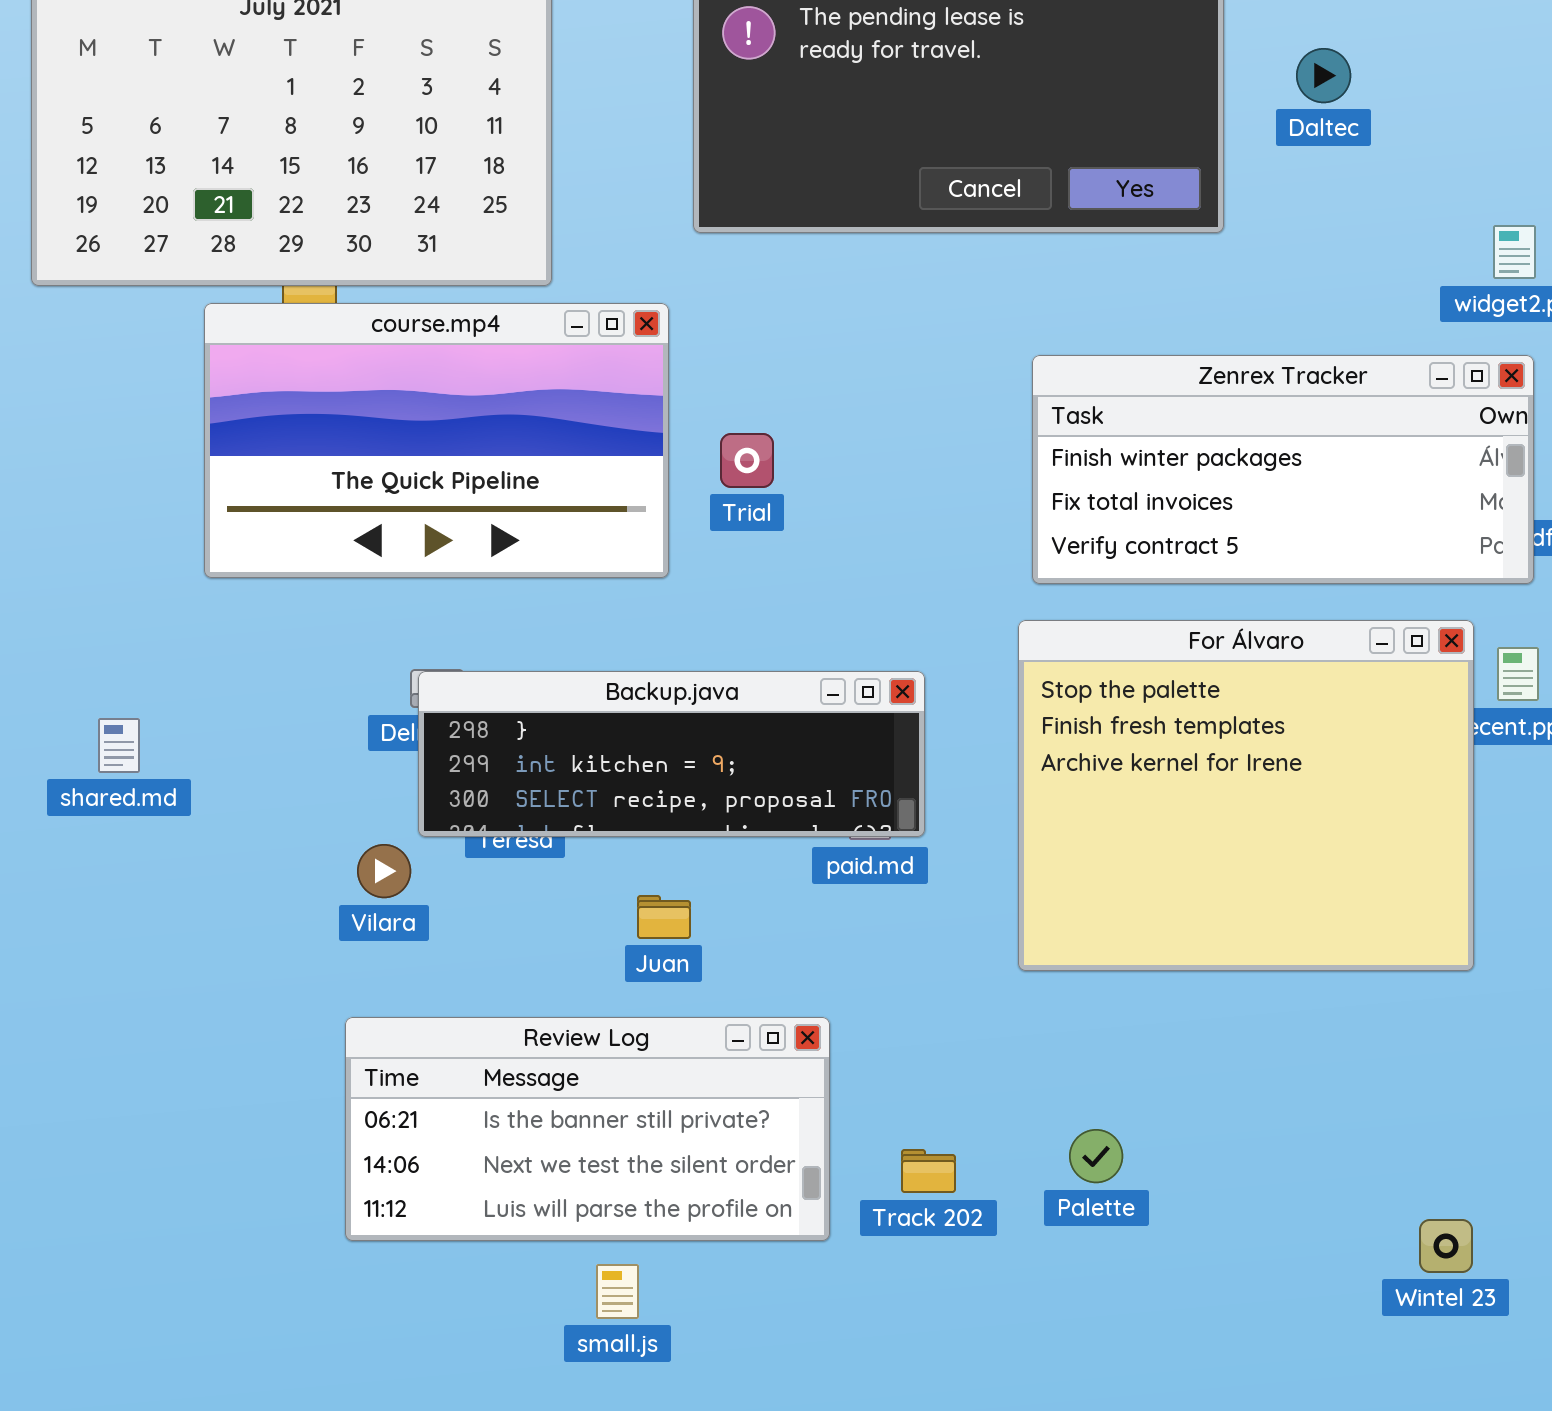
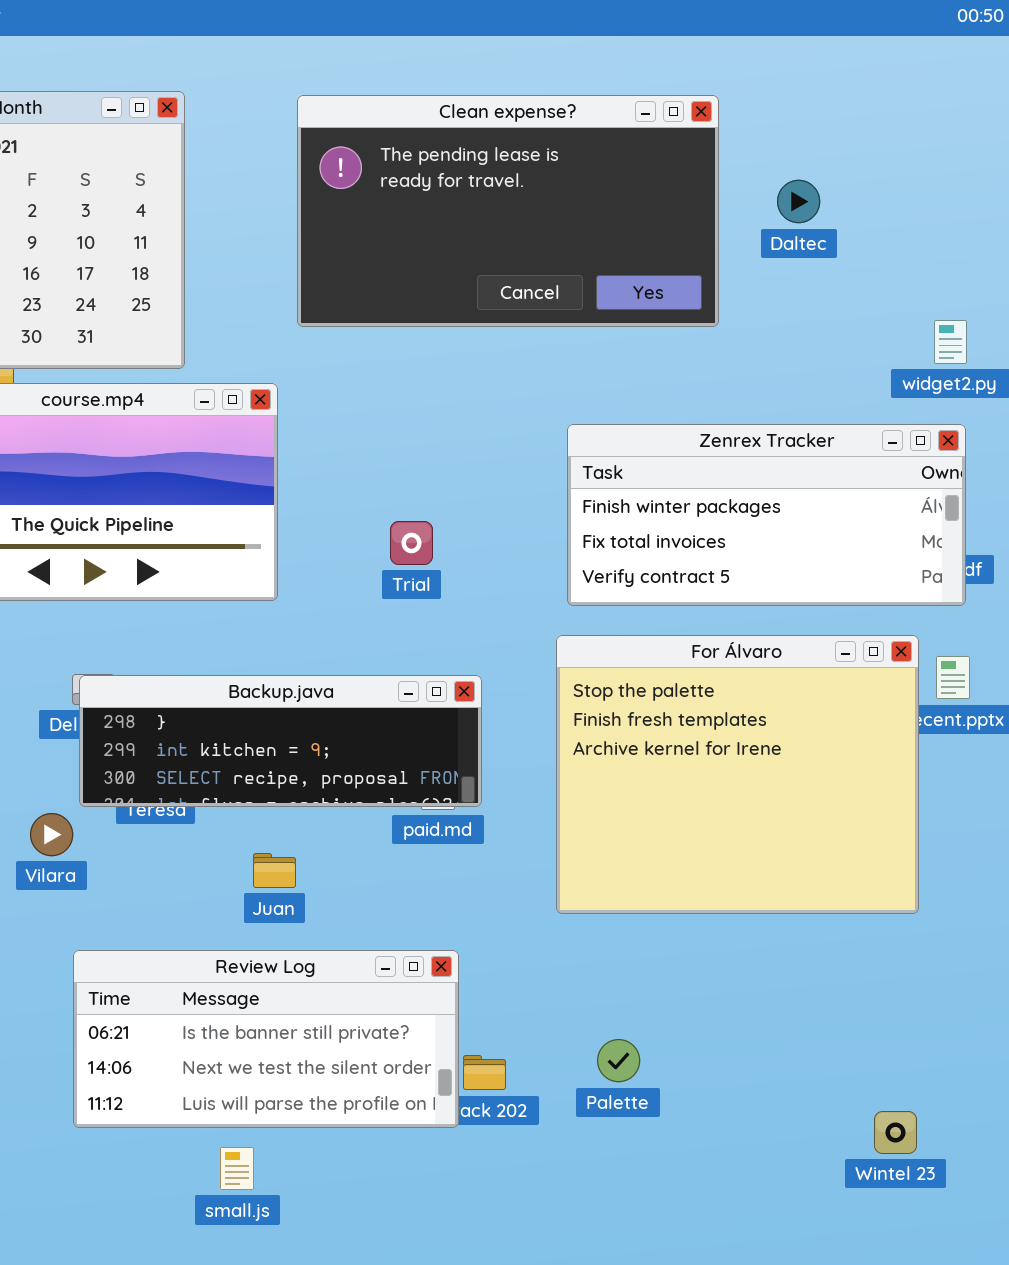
Trial: [720,433,774,488] -> [390,521,433,565], moved
Review Log: [345,1017,830,1241] -> [73,950,459,1128], moved

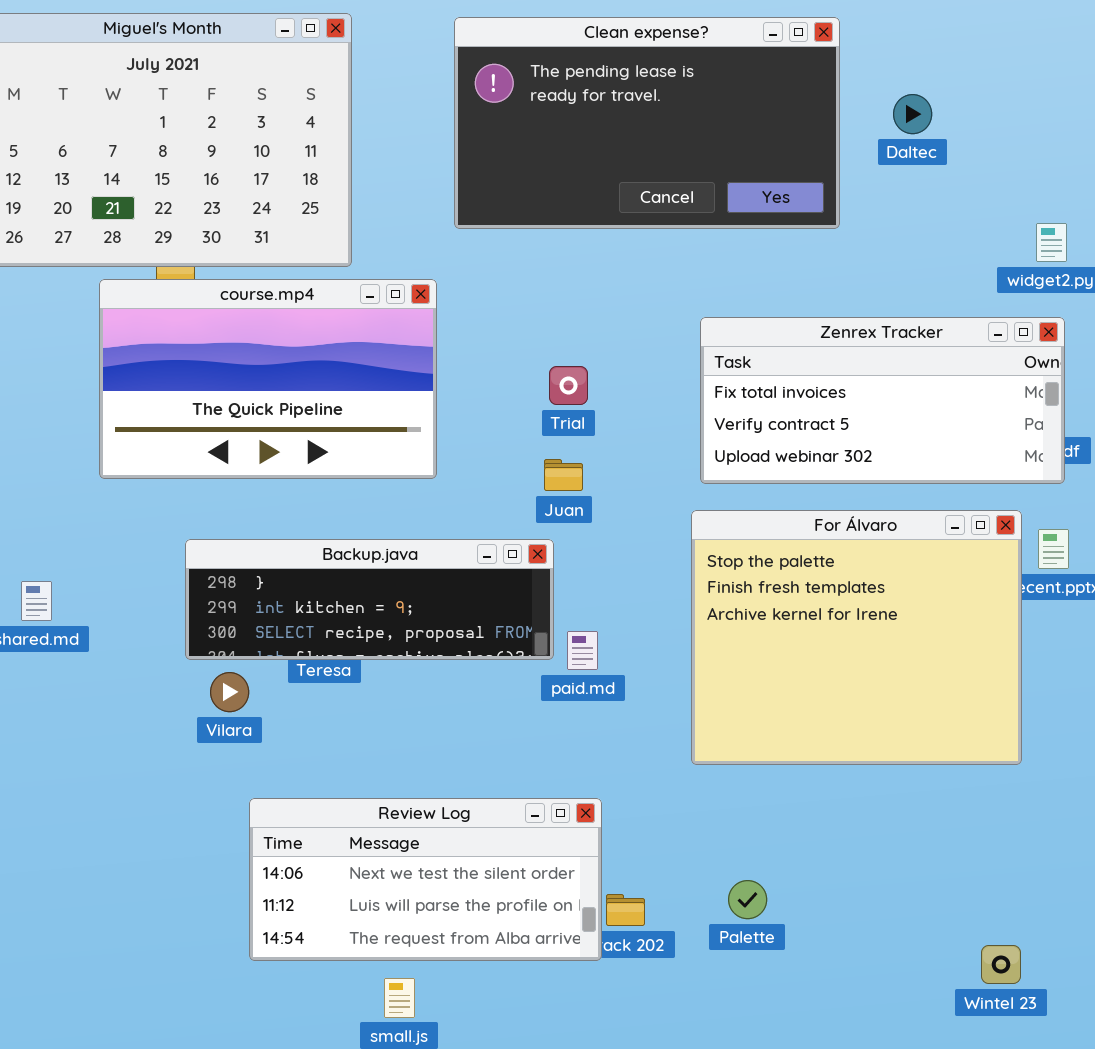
Zenrex Tracker: [567,424,966,606] -> [700,317,1065,484], scrolled down 1 row
Trial: [390,521,433,565] -> [549,366,588,405], moved
Backup.java: [79,675,482,807] -> [185,539,554,660], moved
Juan: [253,853,296,888] -> [544,459,583,491], moved
Review Log: [73,950,459,1128] -> [249,798,602,961], scrolled down 1 row

